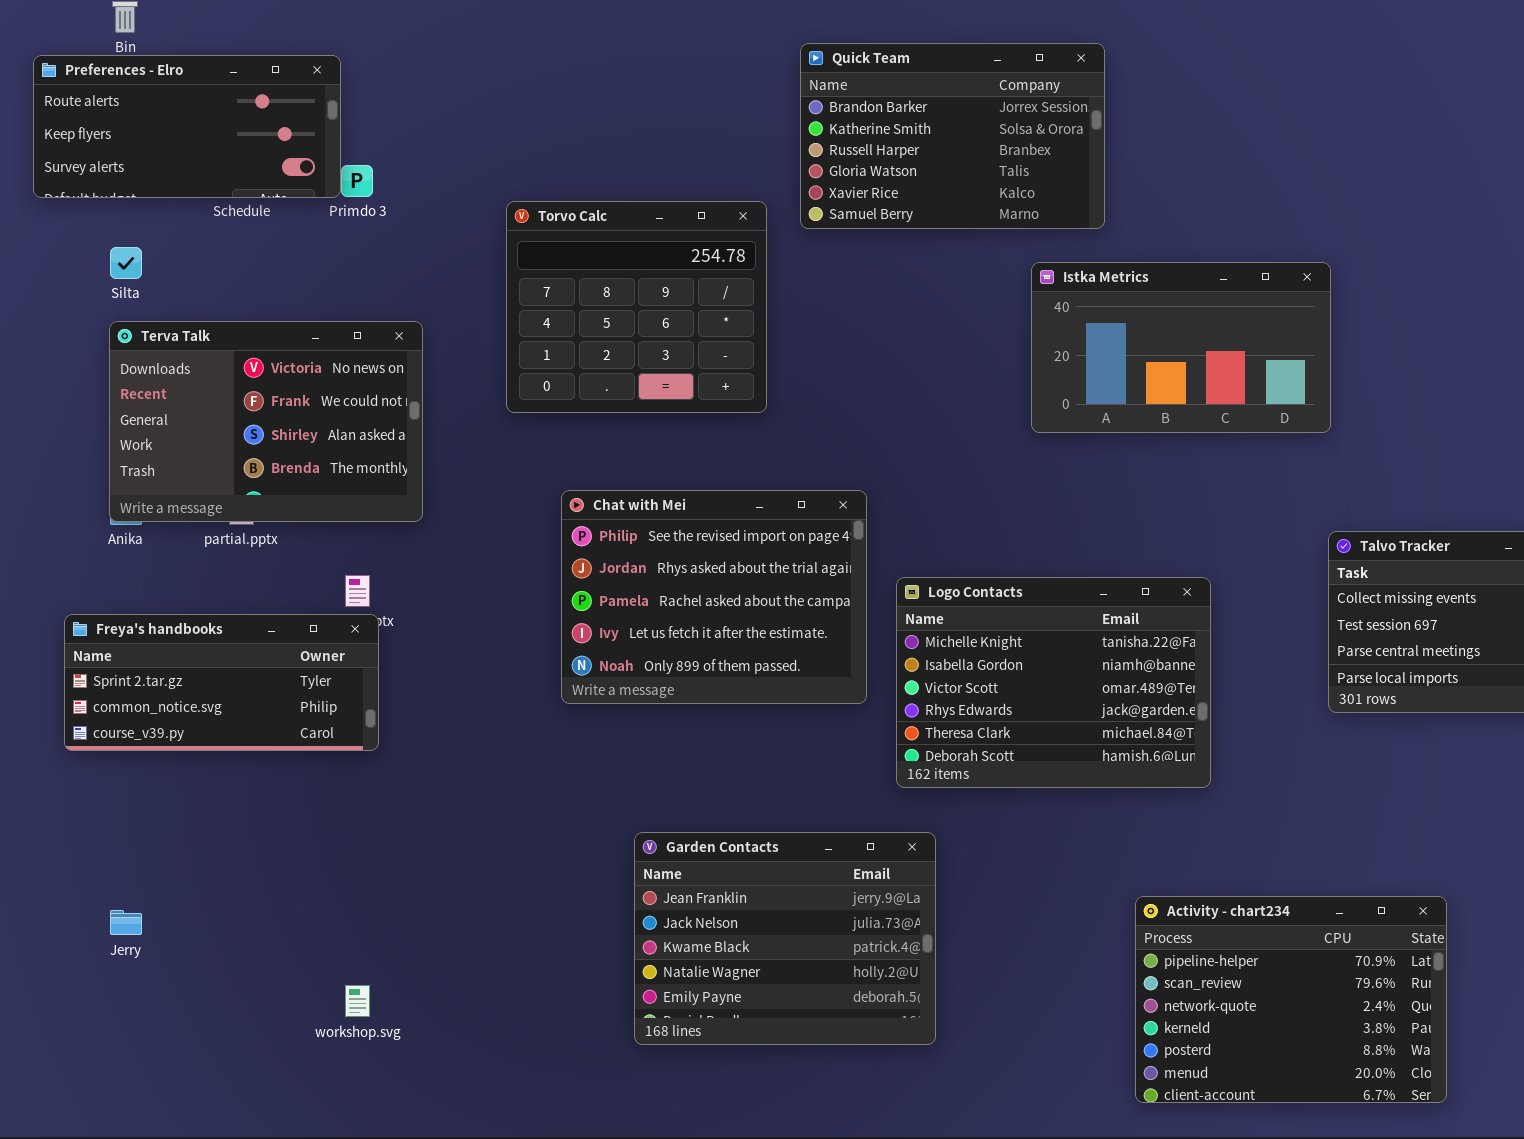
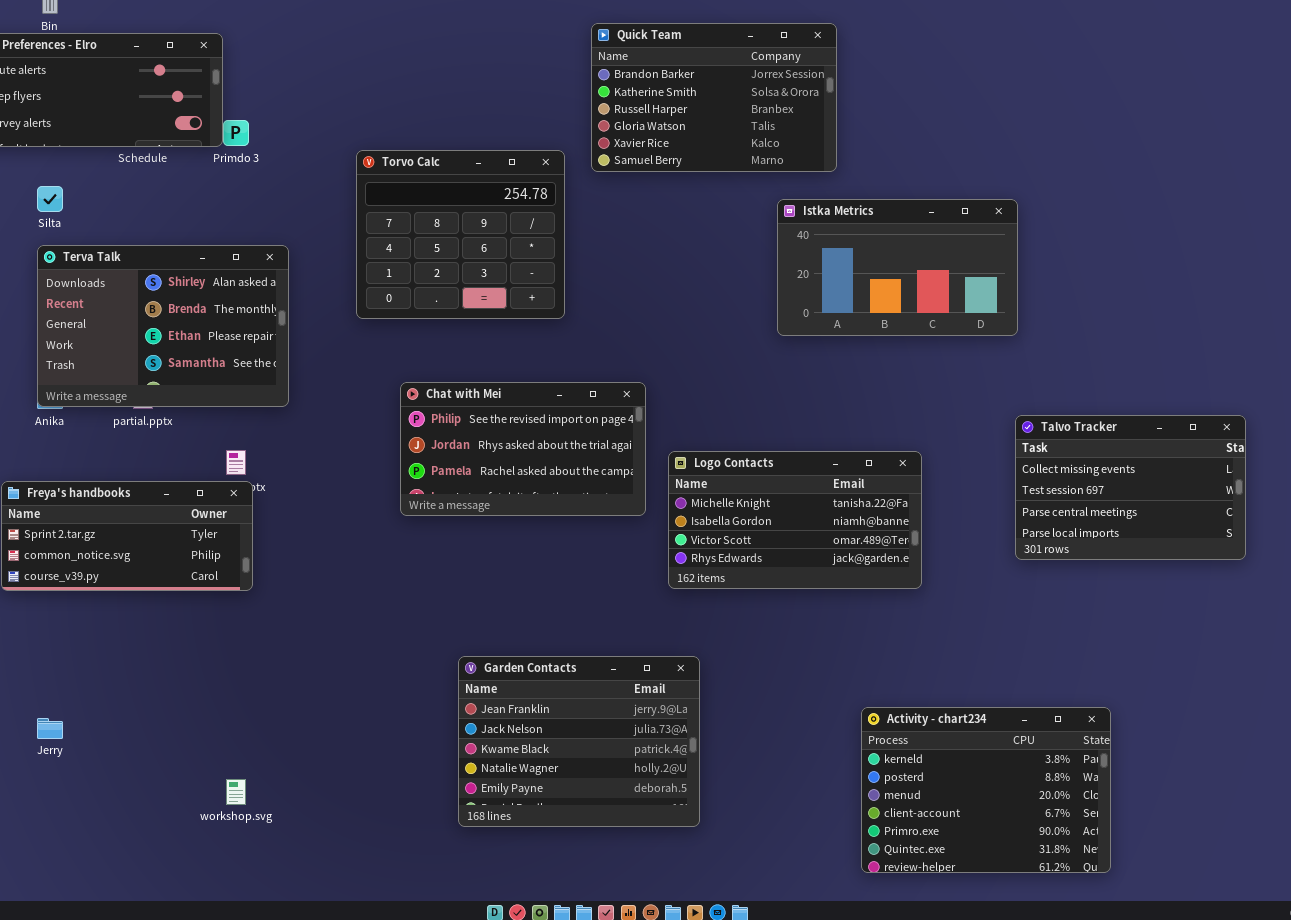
Terva Talk: [109,321,423,522] -> [37,245,289,407], scrolled down 2 rows
Chat with Mei: [561,490,867,704] -> [400,382,646,516], resized
Logo Contacts: [896,577,1211,788] -> [668,451,922,589], resized
Activity - chart234: [1135,896,1447,1103] -> [861,707,1111,873], scrolled down 3 rows

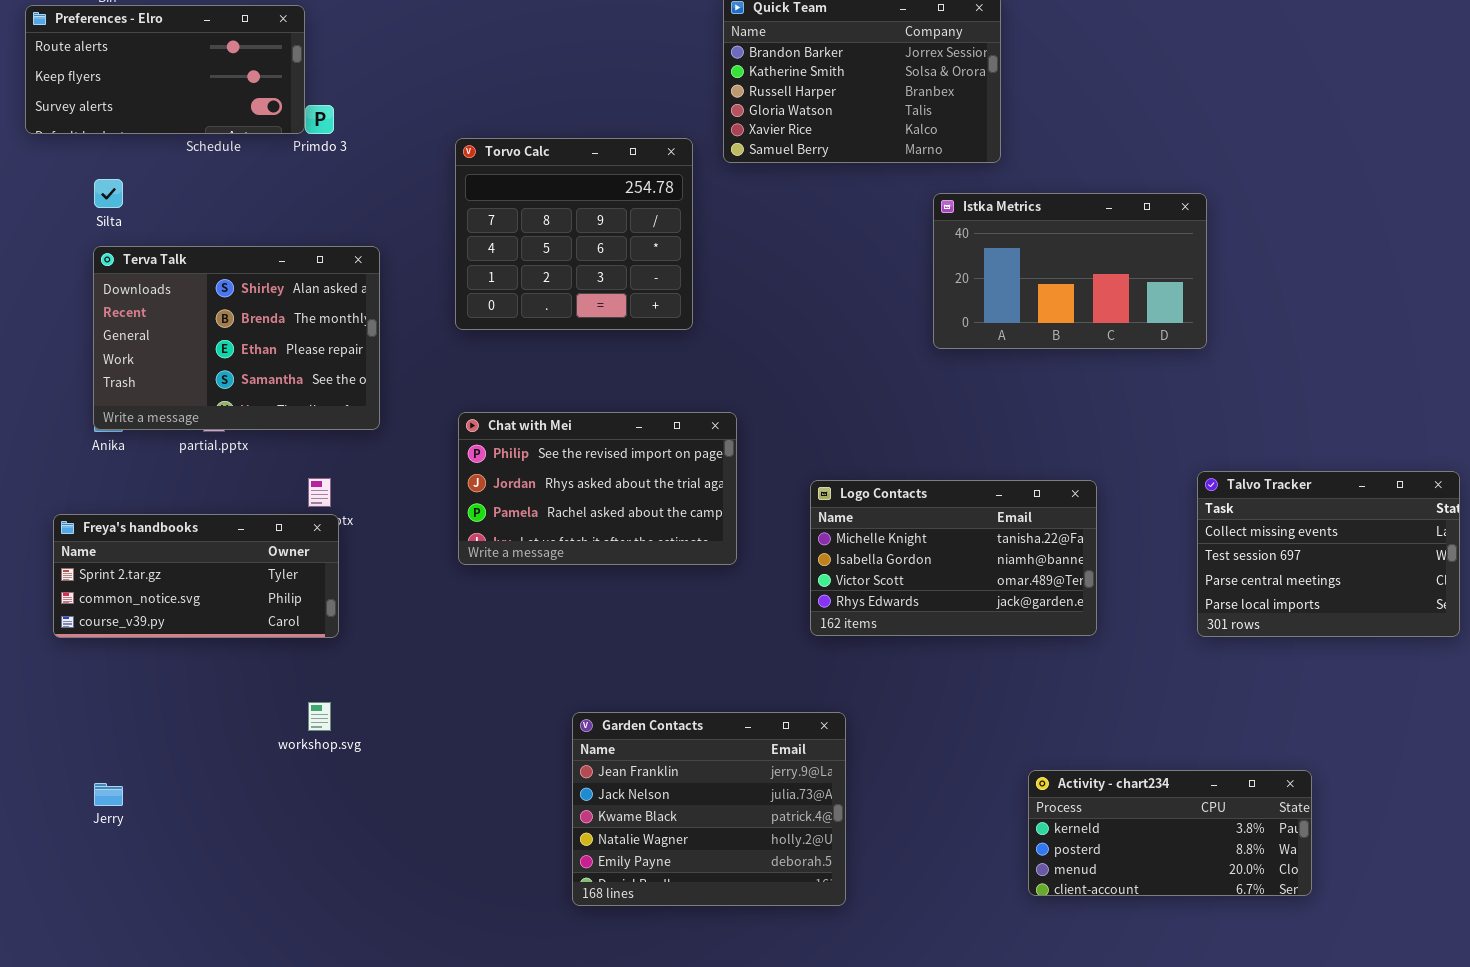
Chat with Mei: [400,382,646,516] -> [458,412,737,565], moved
Talvo Tracker: [1015,415,1246,560] -> [1197,471,1460,637], moved
Activity - chart234: [861,707,1111,873] -> [1028,770,1312,896], resized
workshop.svg: [226,779,246,805] -> [308,702,331,731], moved

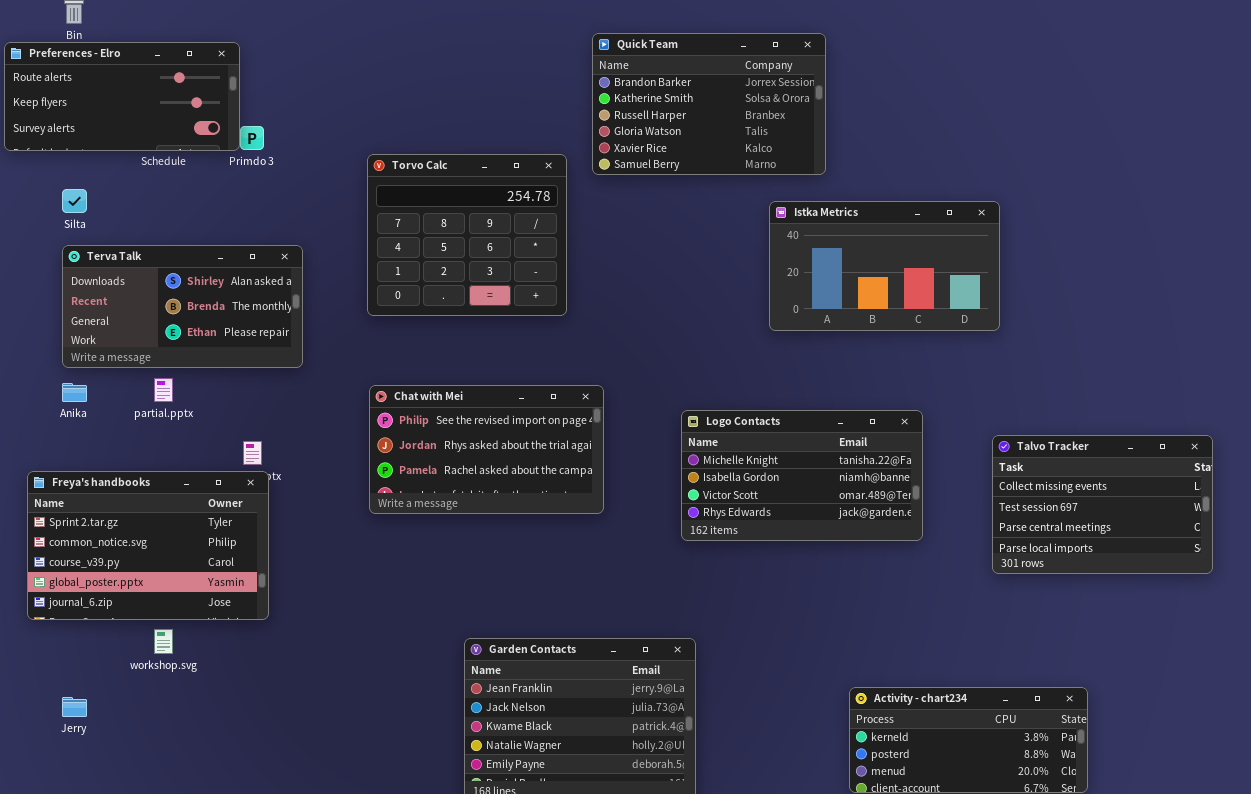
Terva Talk: [93,246,380,430] -> [62,245,303,368], resized
Logo Contacts: [810,480,1097,636] -> [681,410,923,541], moved
Freya's handbooks: [53,514,339,638] -> [27,471,269,620], resized
workshop.svg: [308,702,331,731] -> [154,629,173,654], moved

